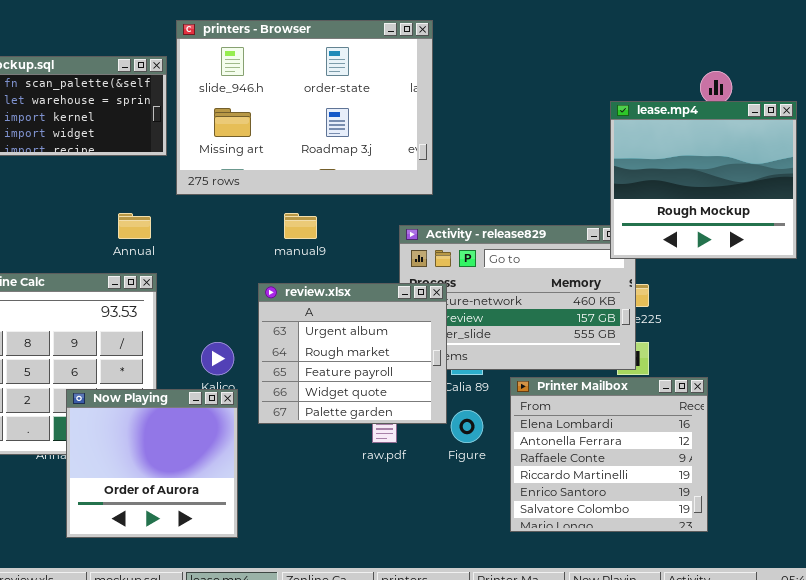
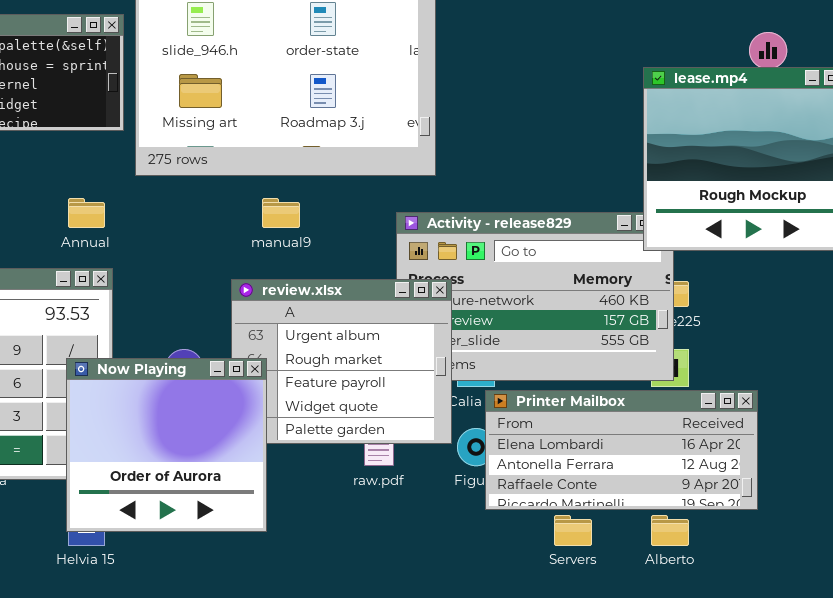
Printer Mailbox: [510,377,708,532] -> [485,390,758,510], resized
Now Playing: [66,389,238,538] -> [66,358,267,532], moved

